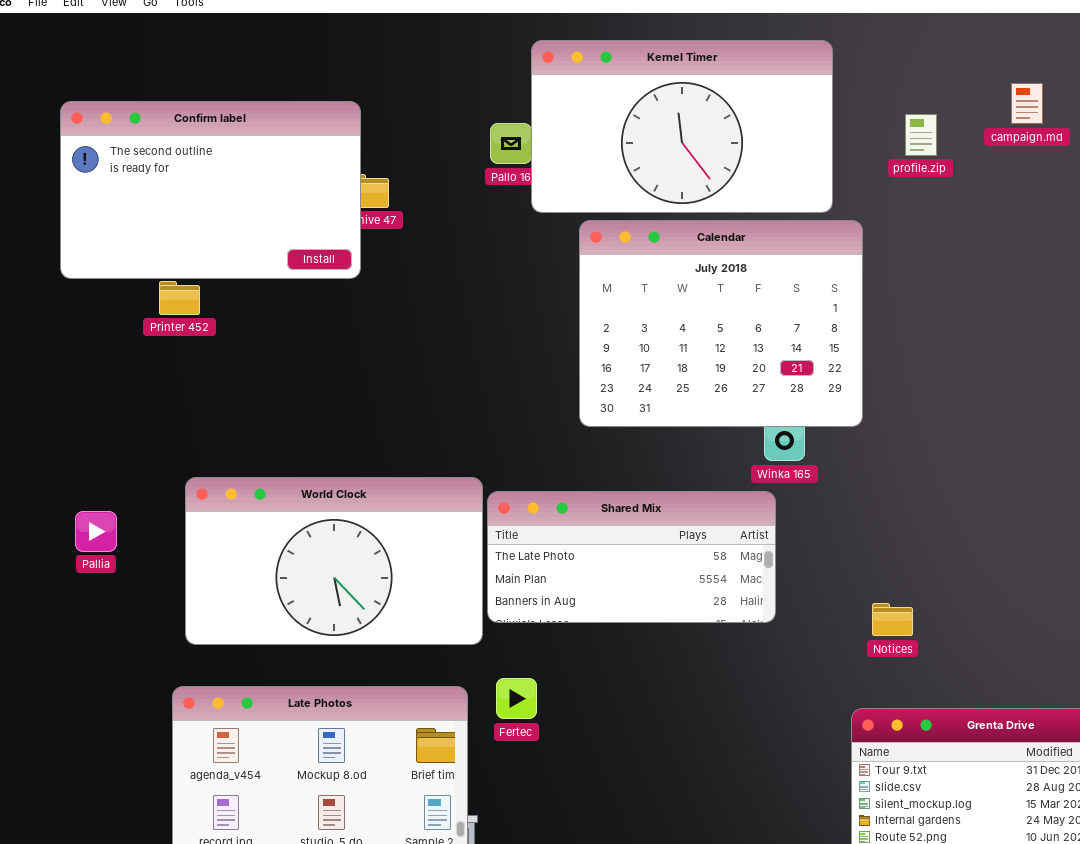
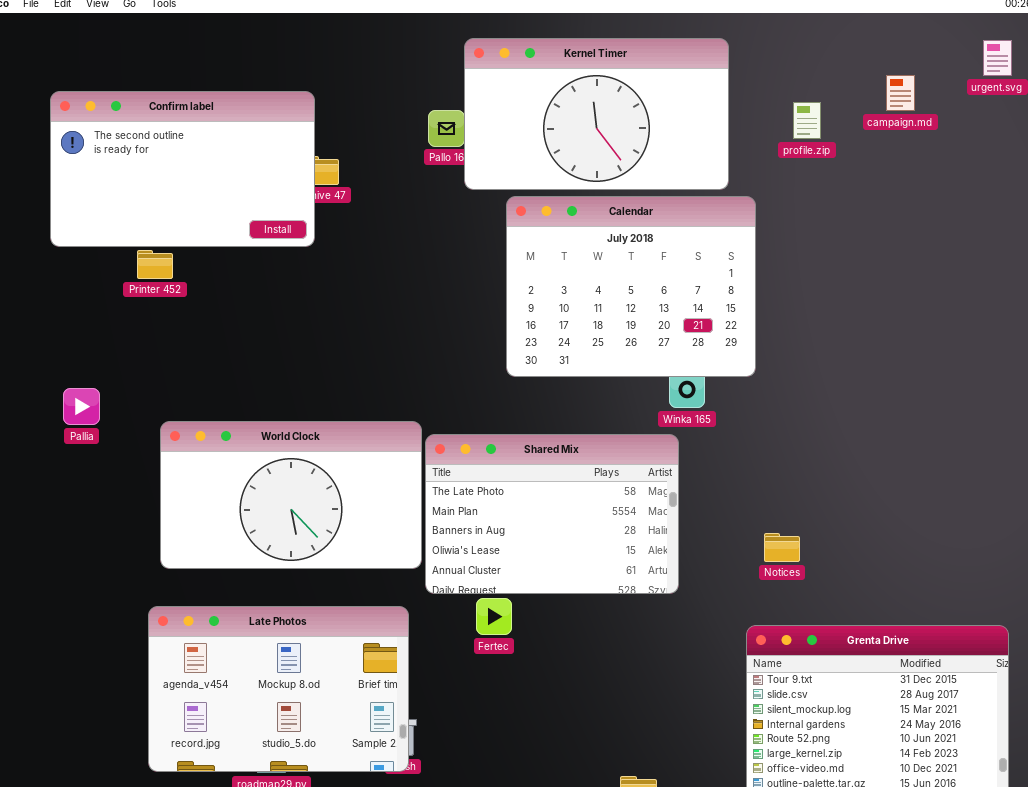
Shared Mix: [487,491,776,623] -> [425,434,679,594], resized
Pallia: [75,511,117,552] -> [63,388,100,425], moved
Fertec: [496,678,537,719] -> [476,598,512,635], moved

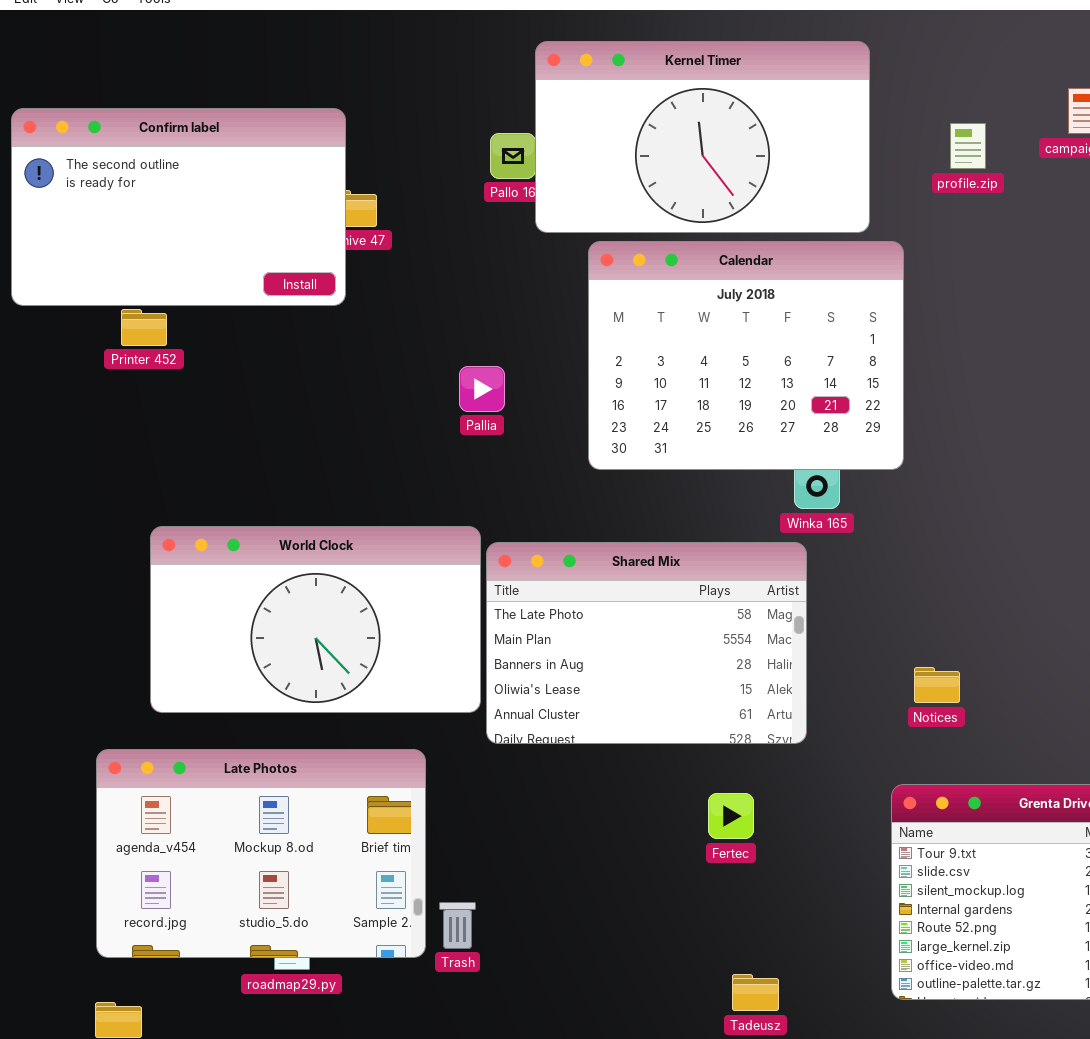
Pallia: [63,388,100,425] -> [459,366,505,412], moved
Fertec: [476,598,512,635] -> [708,793,754,839], moved
Late Photos: [148,606,409,772] -> [96,749,426,958], moved

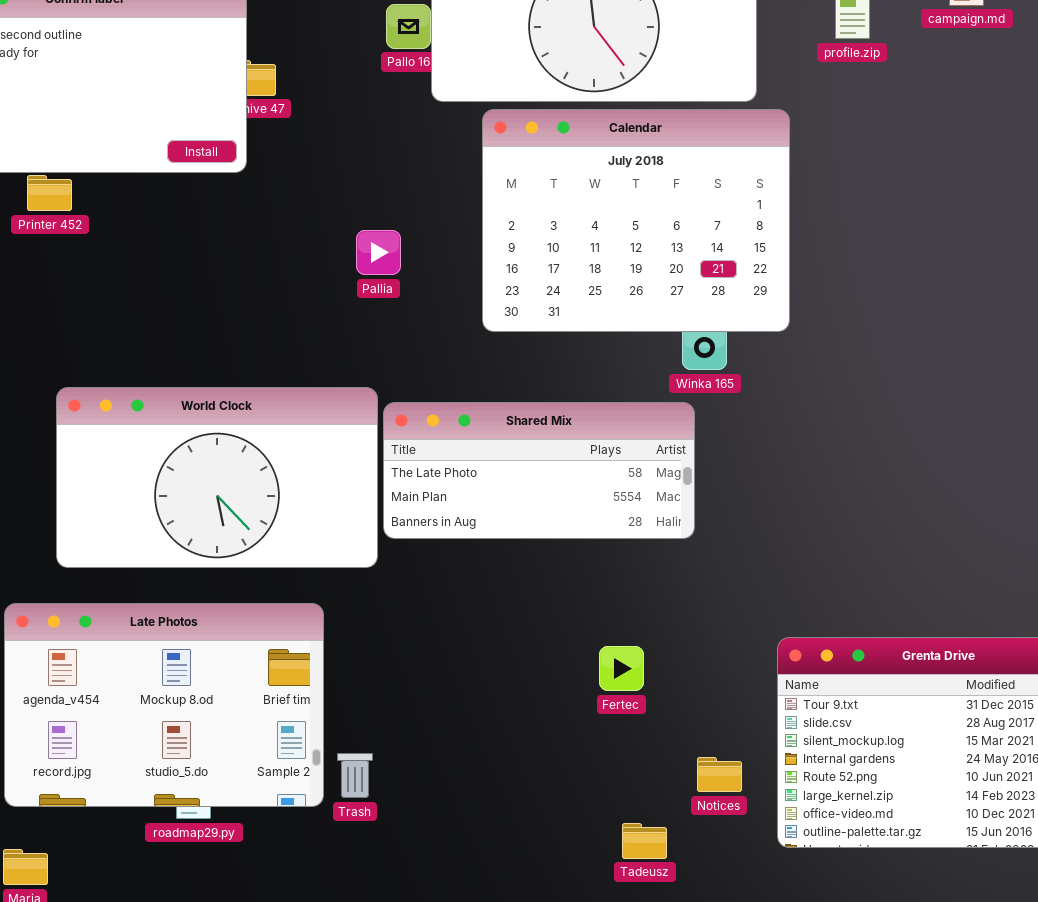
Shared Mix: [486,542,807,744] -> [383,402,695,539], resized
Notices: [914,667,960,703] -> [697,757,742,792], moved

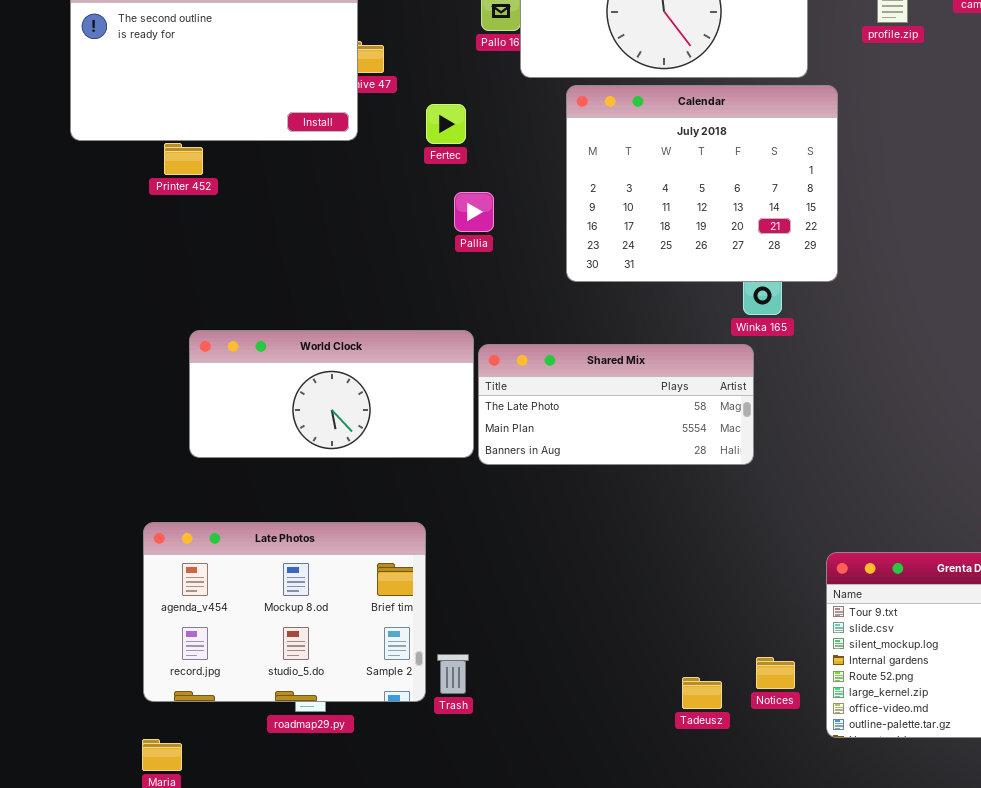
World Clock: [56,387,378,568] -> [189,330,474,458], resized
Fertec: [599,646,644,691] -> [426,104,466,144], moved
Tadeusz: [622,823,667,859] -> [682,677,722,709], moved

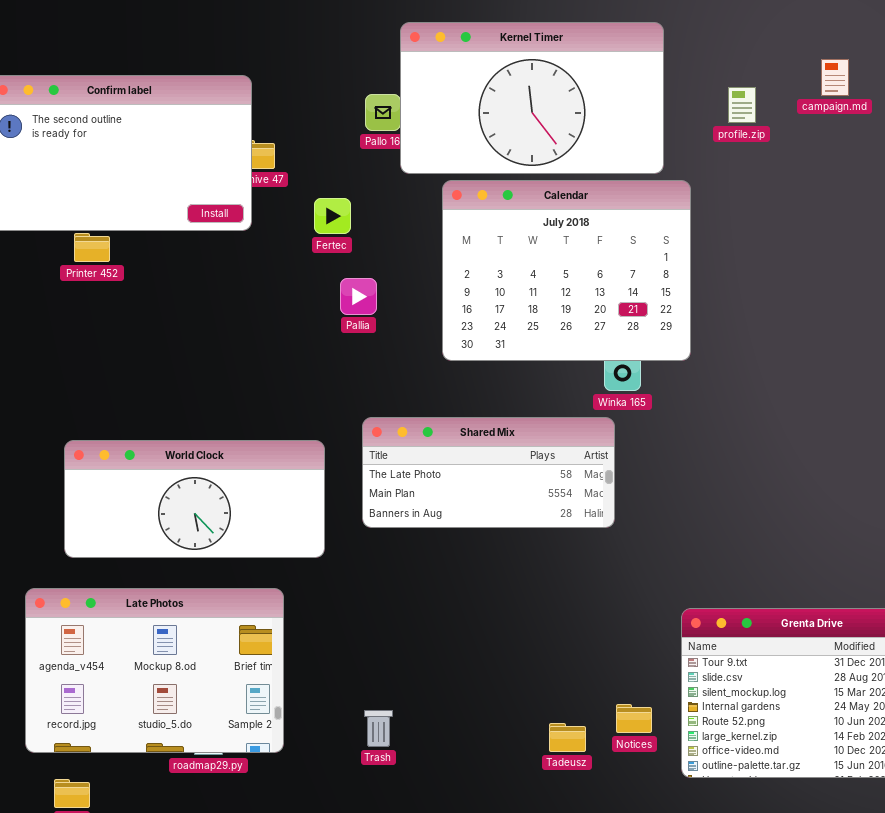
World Clock: [189,330,474,458] -> [64,440,325,558], moved
Late Photos: [143,522,426,702] -> [25,588,284,753], moved
Trash: [437,654,469,694] -> [364,710,393,747], moved

